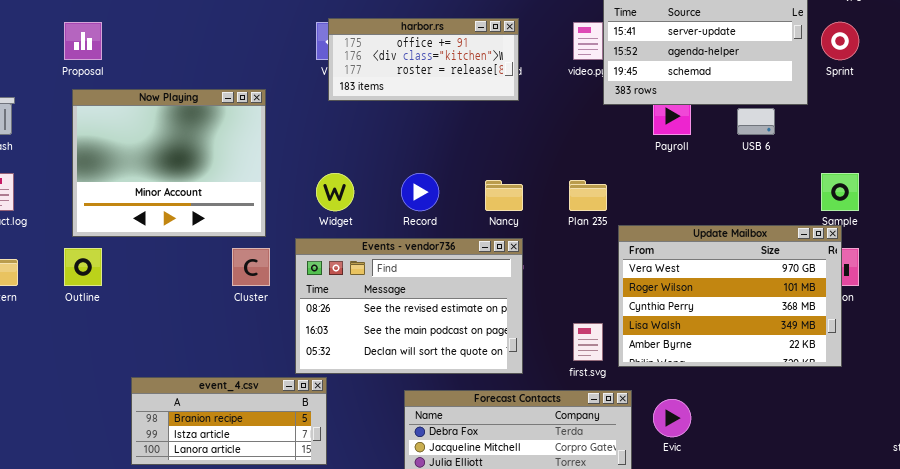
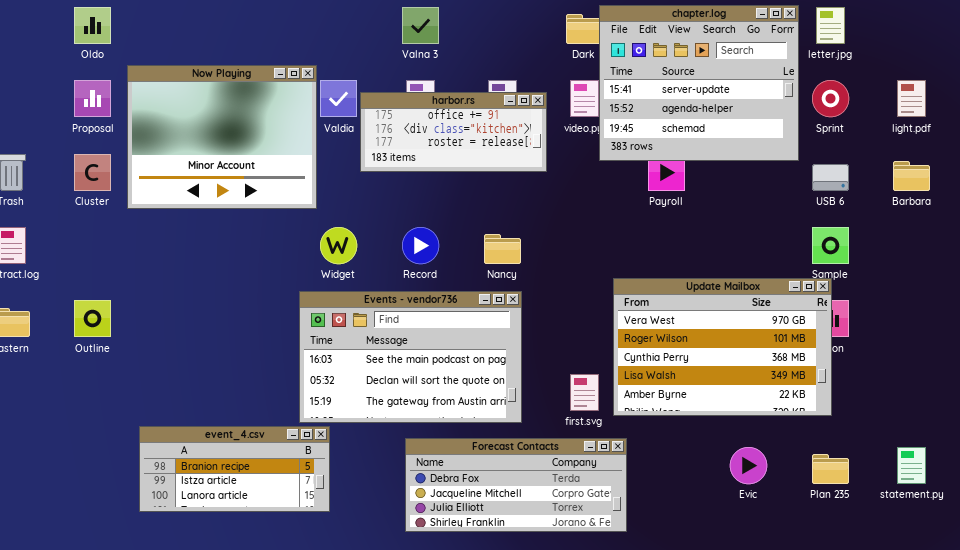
harbor.rs: [328,18,519,101] -> [360,92,547,172], moved
Now Playing: [72,89,266,237] -> [127,65,317,209], moved
USB 6: [737,108,775,135] -> [812,164,849,191], moved
Plan 235: [569,180,607,211] -> [812,454,849,484], moved
Events - vendor736: [295,238,523,374] -> [299,291,522,423], scrolled down 1 row
Cluster: [232,248,270,286] -> [74,154,111,191], moved
Evic: [653,399,691,437] -> [730,447,767,484], moved

